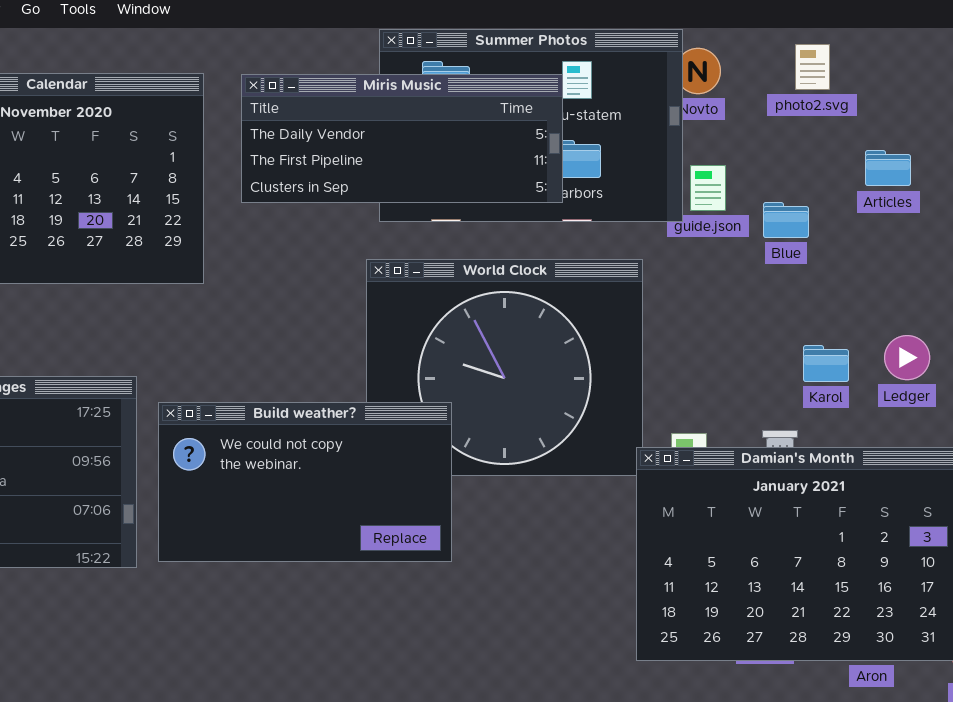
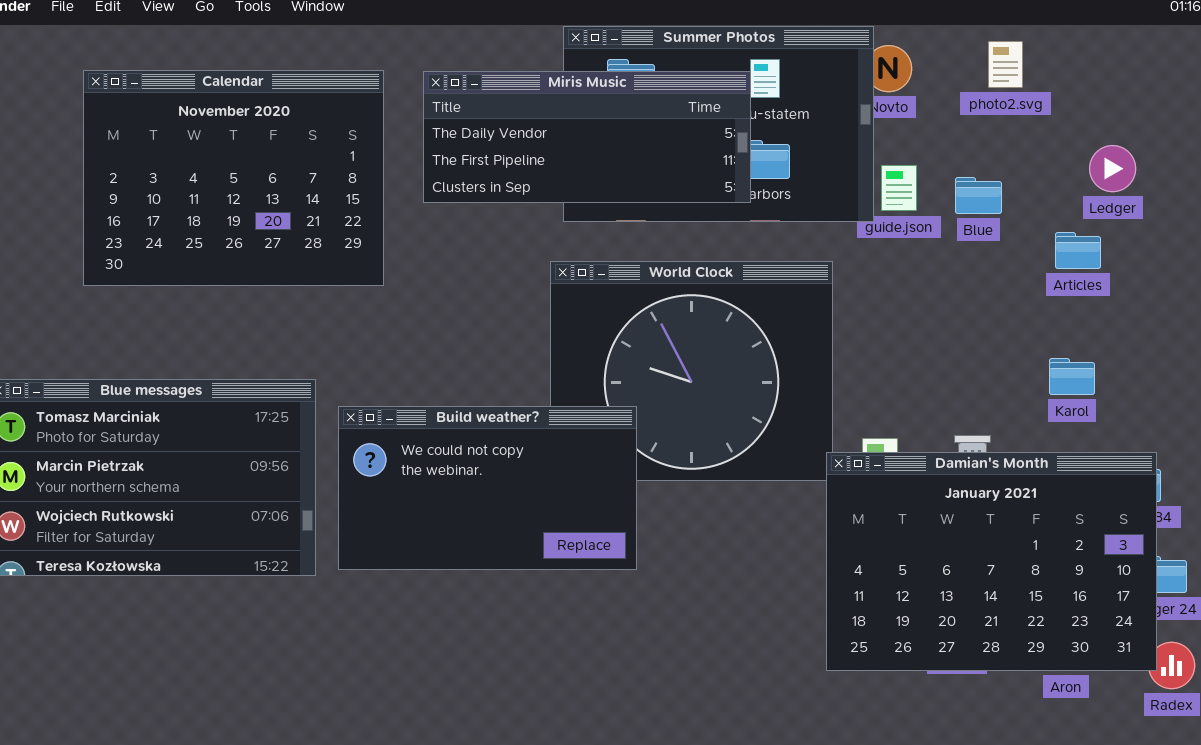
Articles: [865,150,911,186] -> [1055,232,1101,269], moved
Blue: [763,202,809,238] -> [955,177,1002,214], moved
Ledger: [884,335,930,380] -> [1089,145,1136,192], moved
Karol: [803,345,849,382] -> [1049,358,1095,395], moved

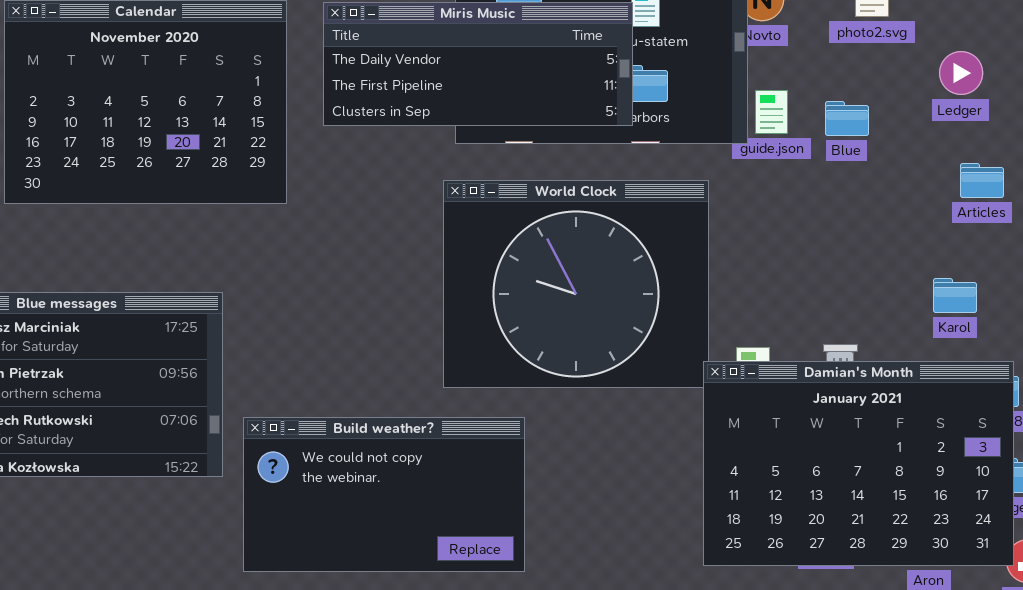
Ledger: [1089,145,1136,192] -> [939,51,983,95], moved
Articles: [1055,232,1101,269] -> [960,163,1004,198], moved
Karol: [1049,358,1095,395] -> [933,278,977,313], moved
Build weather?: [338,406,637,570] -> [243,417,525,572], moved

